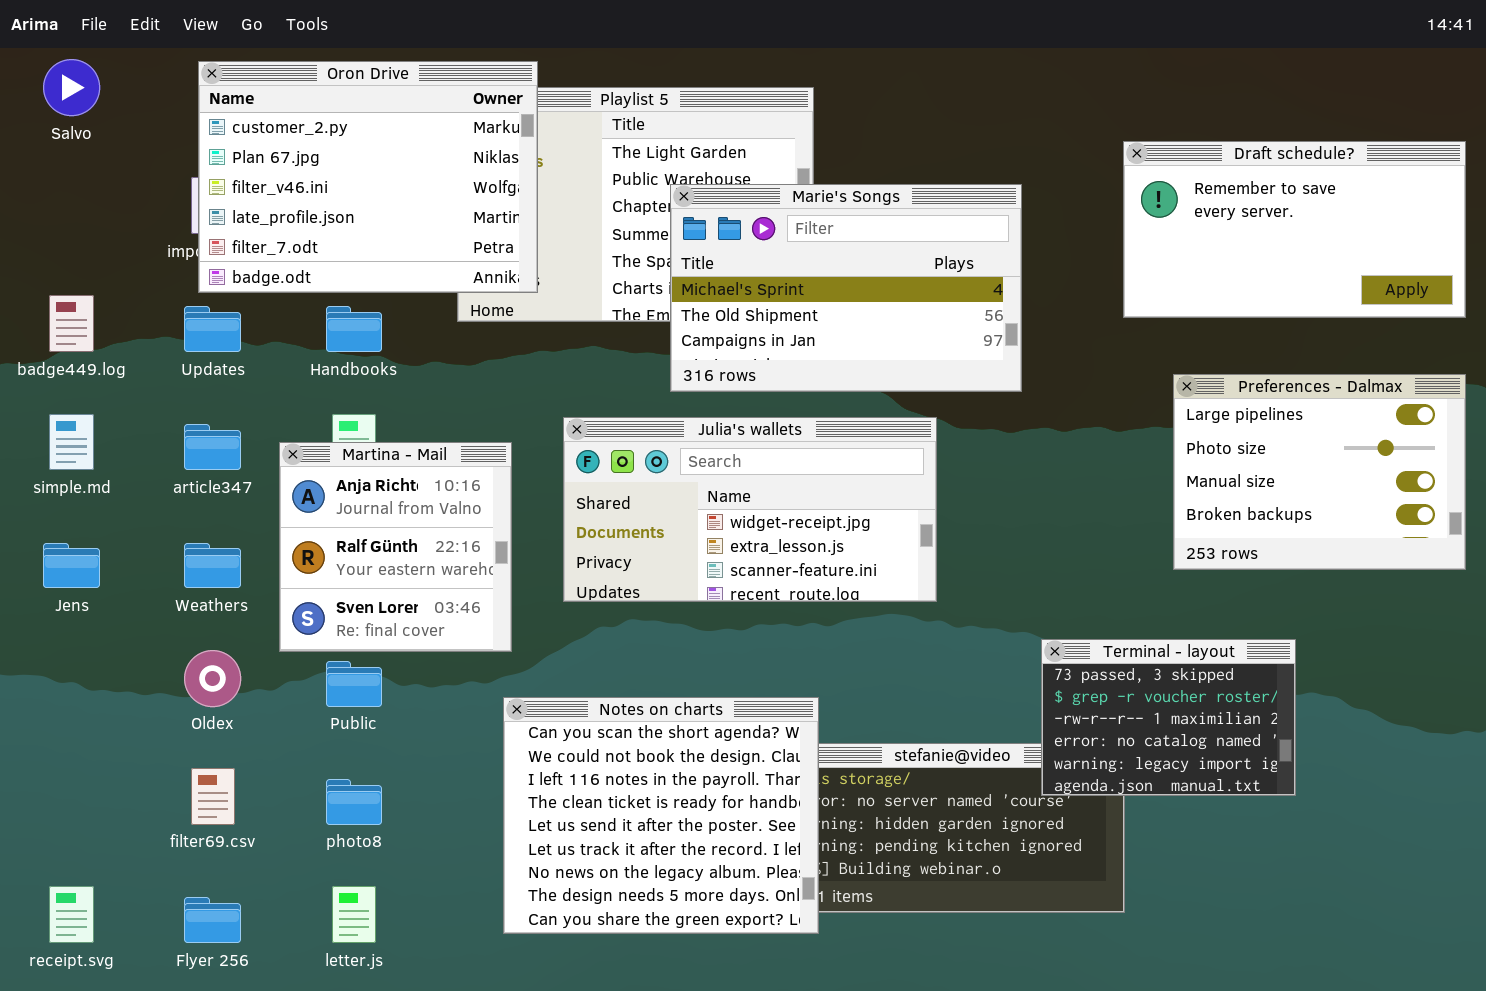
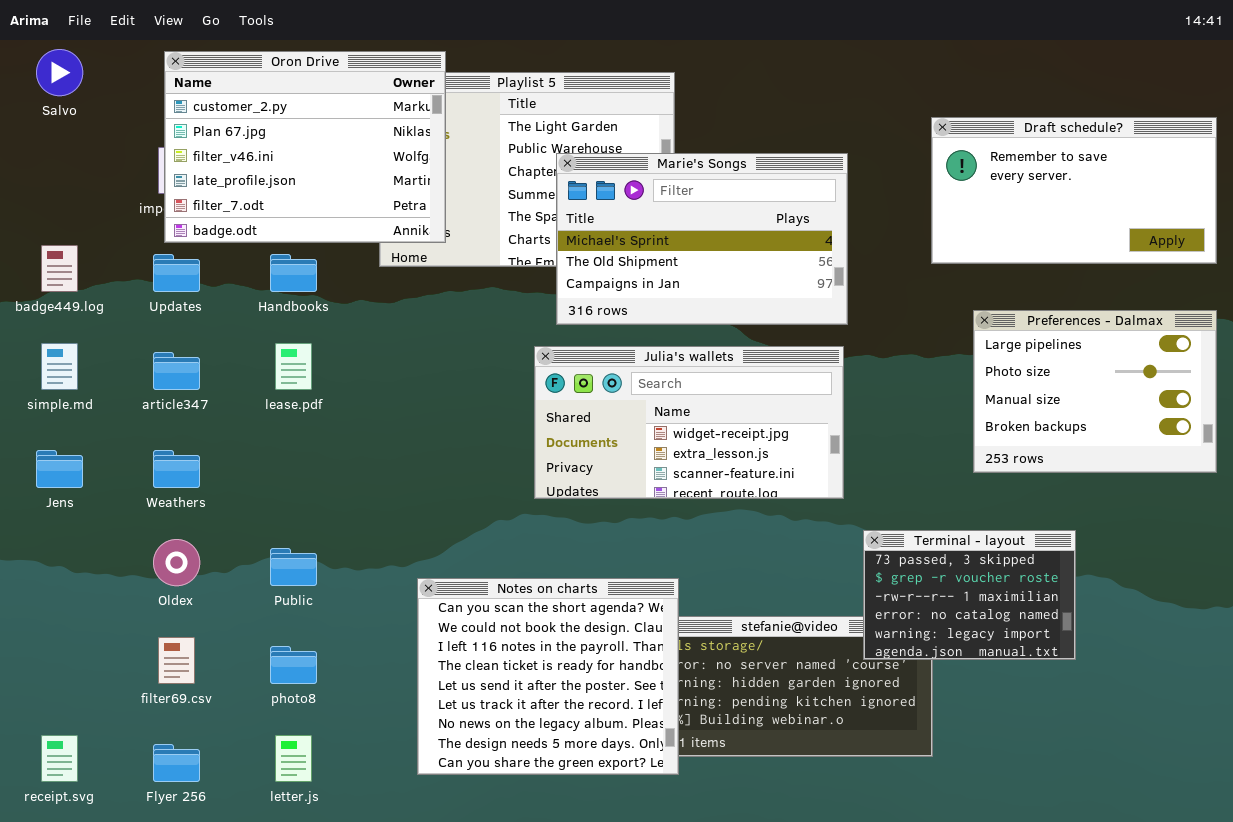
Julia's wallets: [563,417,937,602] -> [534,346,844,499], moved
Martina - Mail: [279,442,512,652] -> none, closed

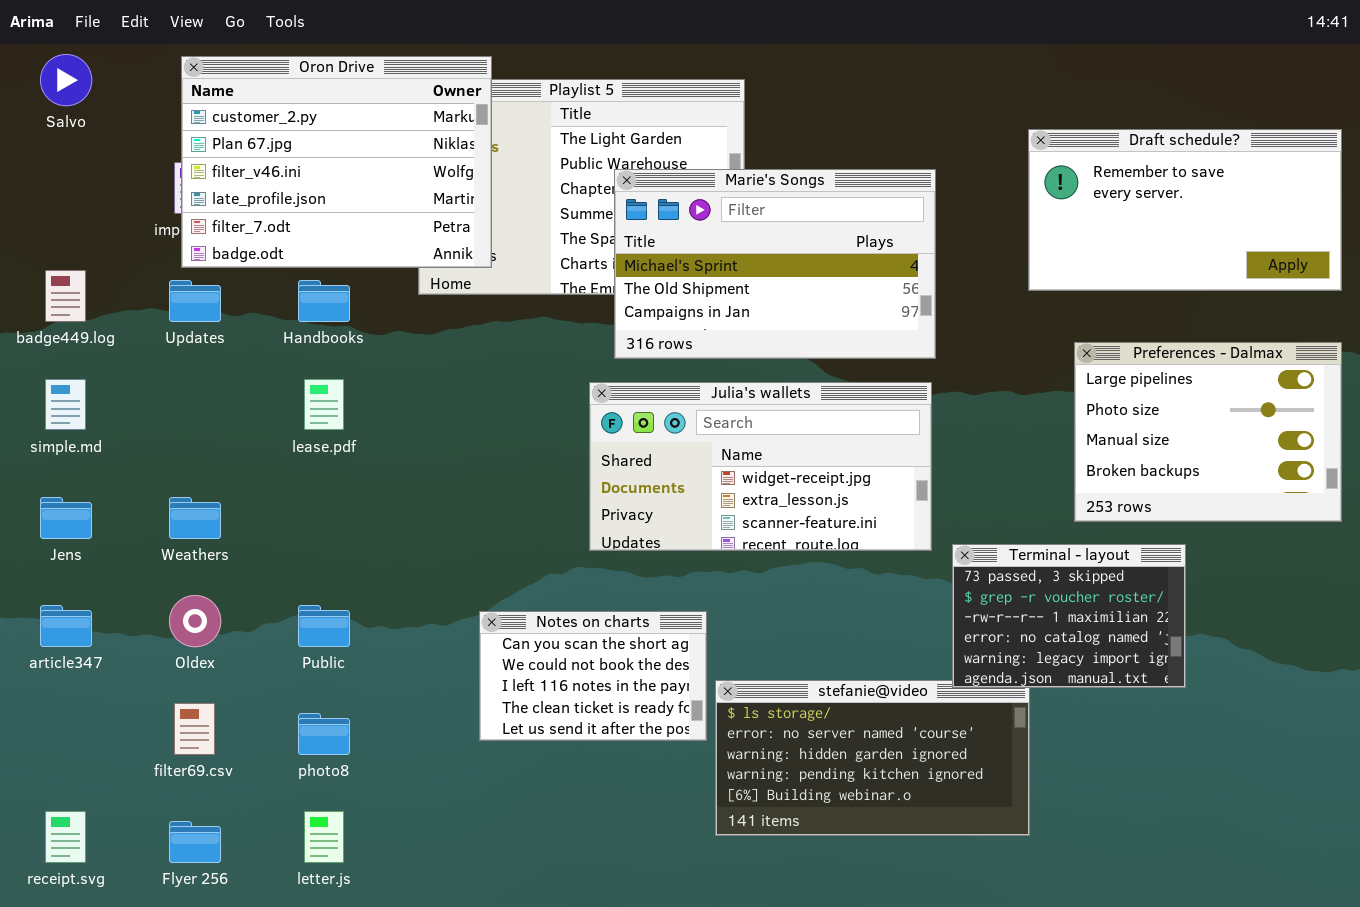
article347: [153,352,200,390] -> [40,605,92,647], moved
Terminal - layout: [863,530,1076,660] -> [952,544,1186,688], moved
Notes on charts: [417,578,679,775] -> [479,611,707,741], moved, resized

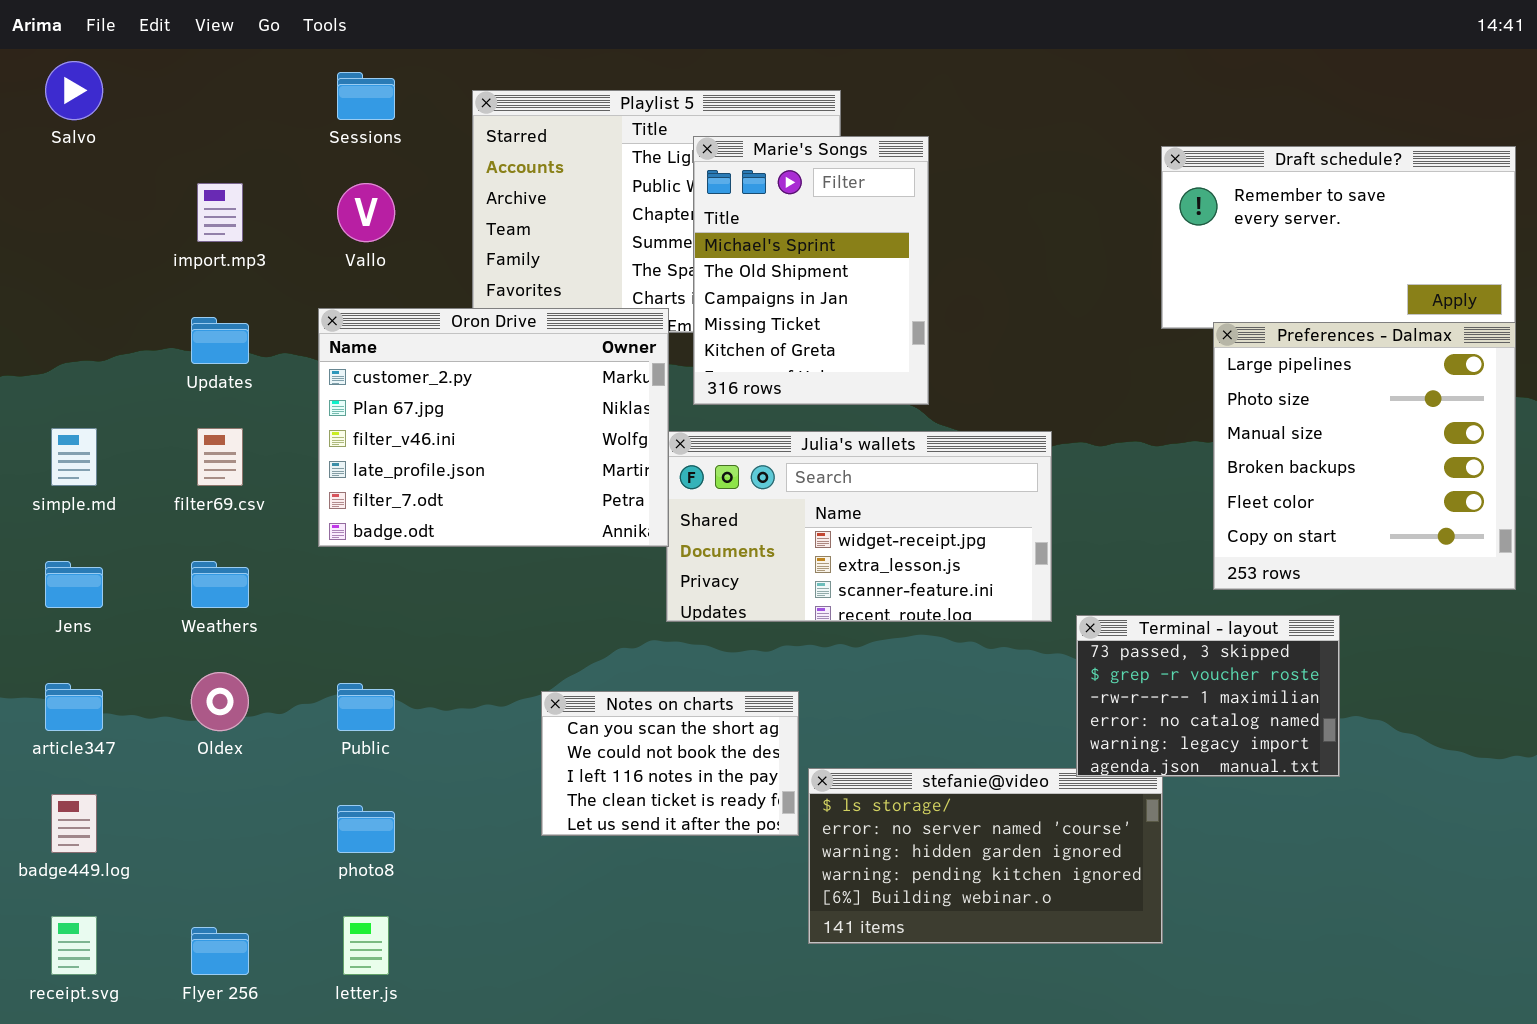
Oron Drive: [181,56,492,268] -> [318,308,669,547], moved
Marie's Songs: [614,169,936,359] -> [693,136,929,405], resized
badge449.log: [45,270,86,322] -> [51,794,97,853], moved
Preferences - Dalmax: [1074,342,1342,522] -> [1213,322,1516,590], resized
filter69.csv: [174,703,215,755] -> [197,428,243,486], moved

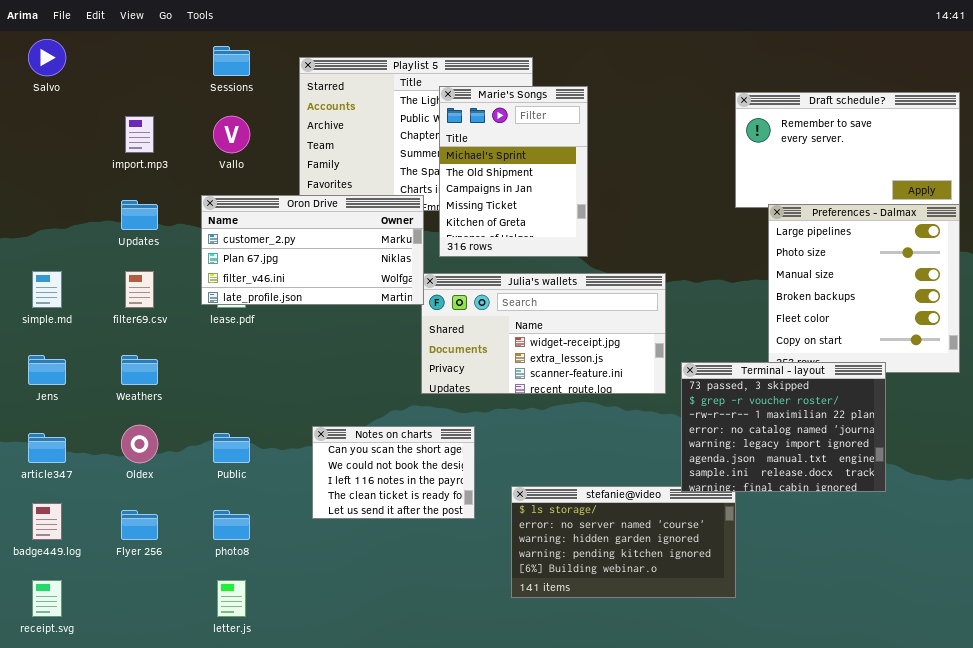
Oron Drive: [318,308,669,547] -> [201,195,424,305], resized
Terminal - layout: [1076,615,1340,777] -> [681,362,886,492], resized
Notes on charts: [541,691,799,836] -> [312,426,475,519], moved
Flyer 256: [191,927,249,975] -> [121,510,158,540], moved

